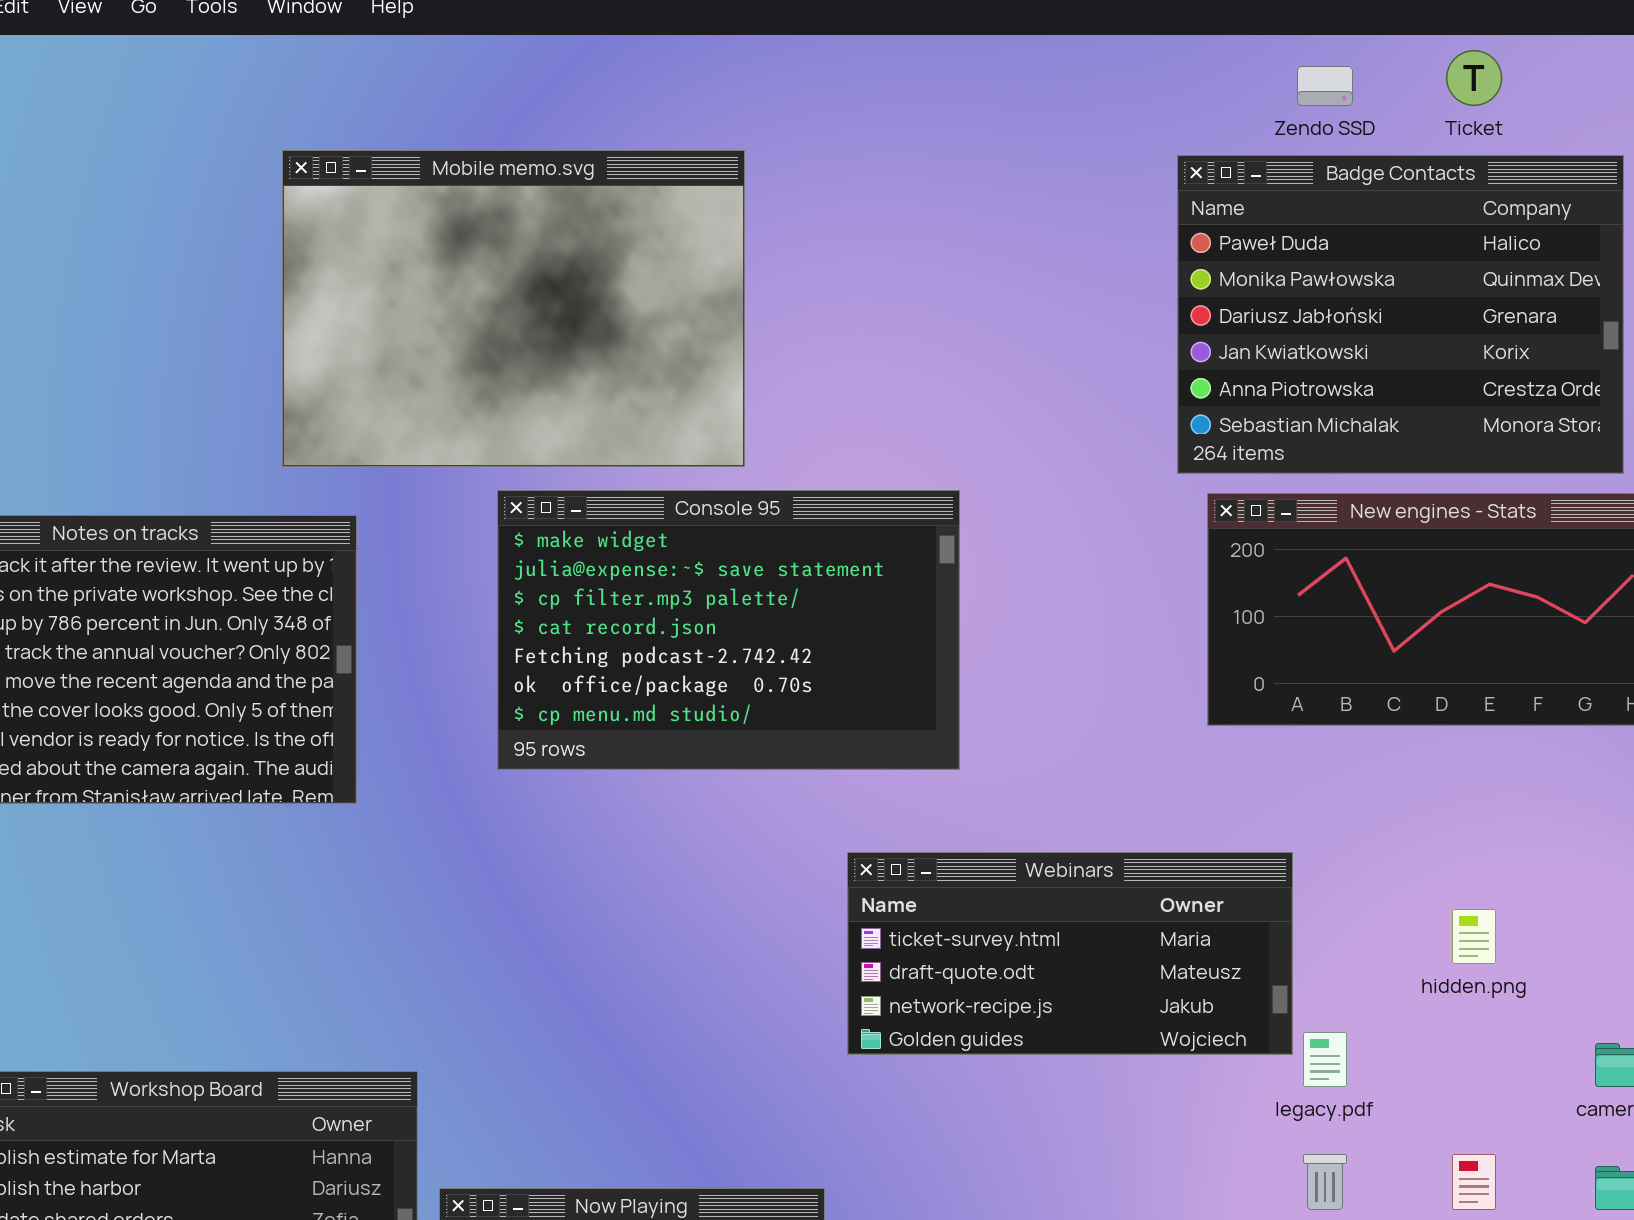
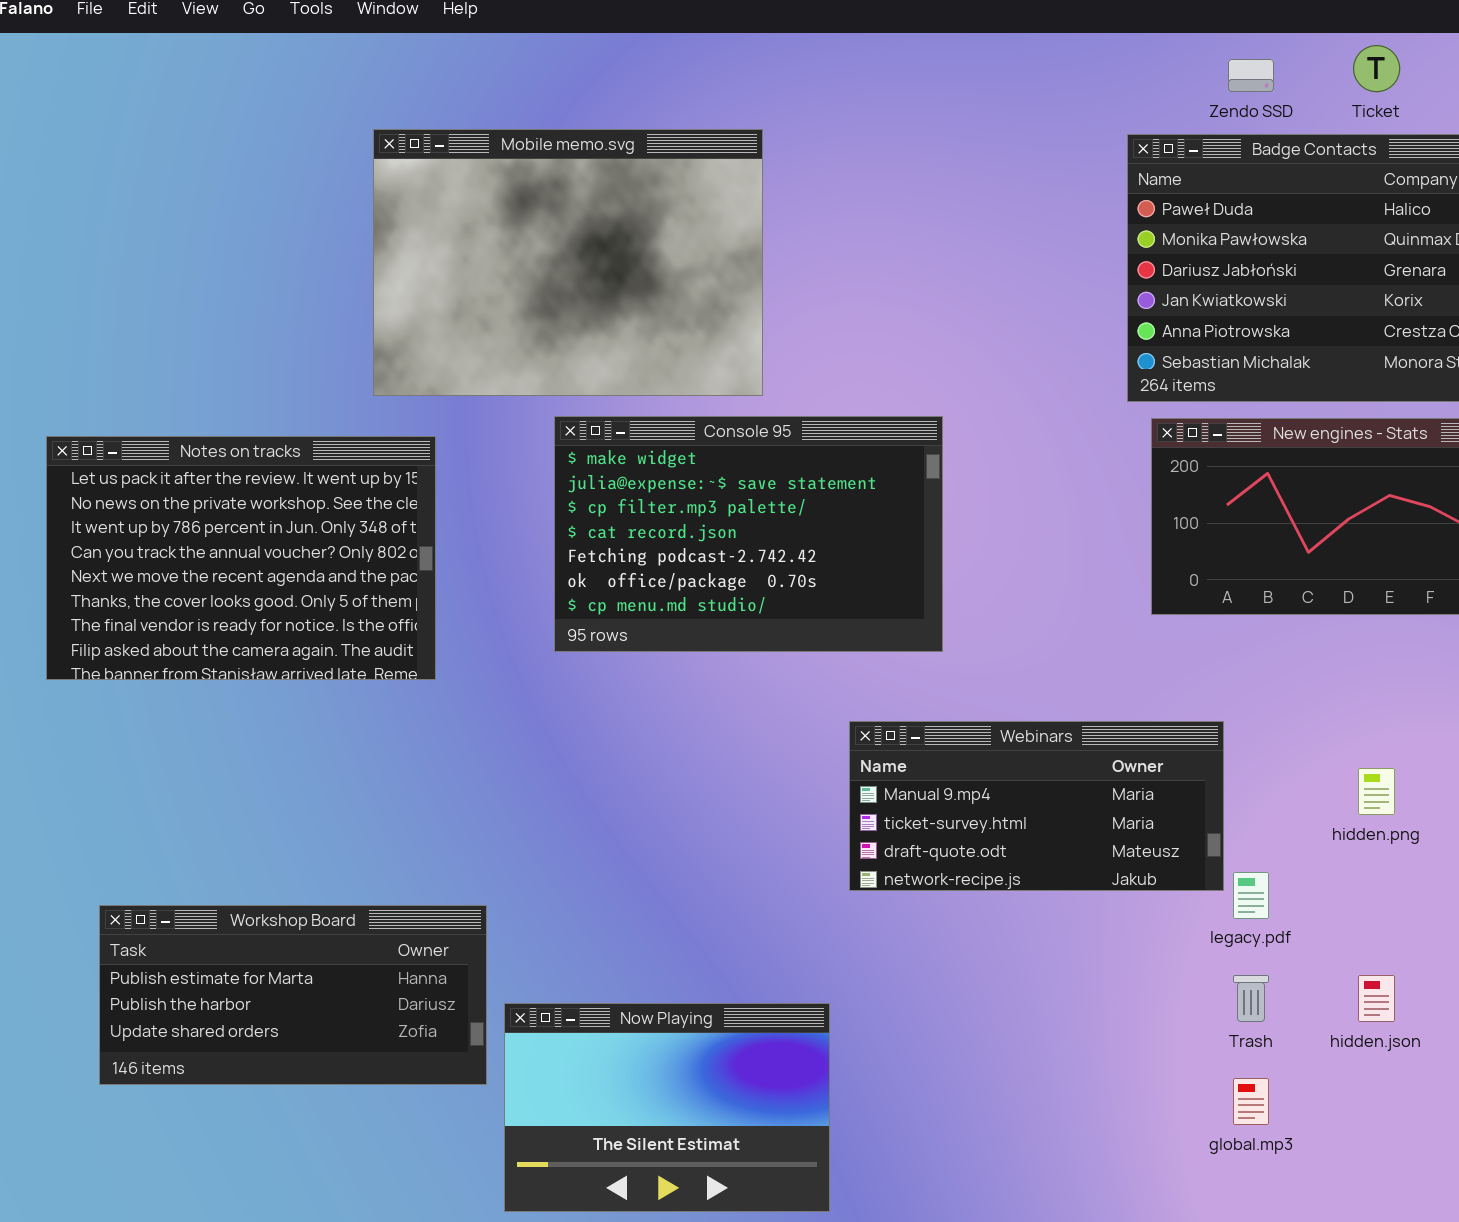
Webinars: [847,852,1293,1055] -> [849,721,1224,891], scrolled up 1 row

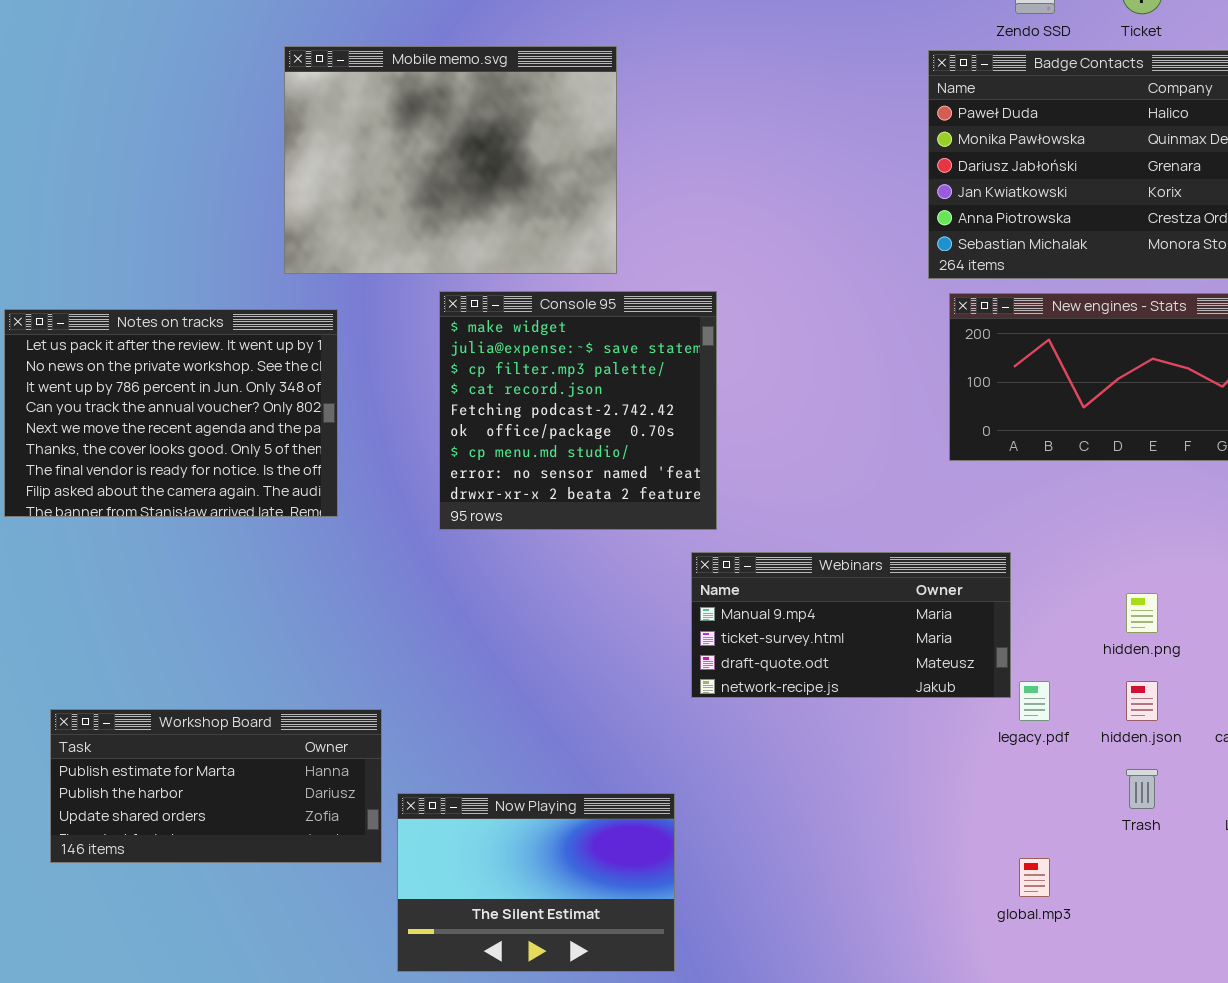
Console 95: [554,416,943,652] -> [439,291,717,530], resized
Trash: [1233,975,1269,1022] -> [1126,769,1158,809], moved
hidden.json: [1358,975,1395,1022] -> [1126,681,1158,721], moved

